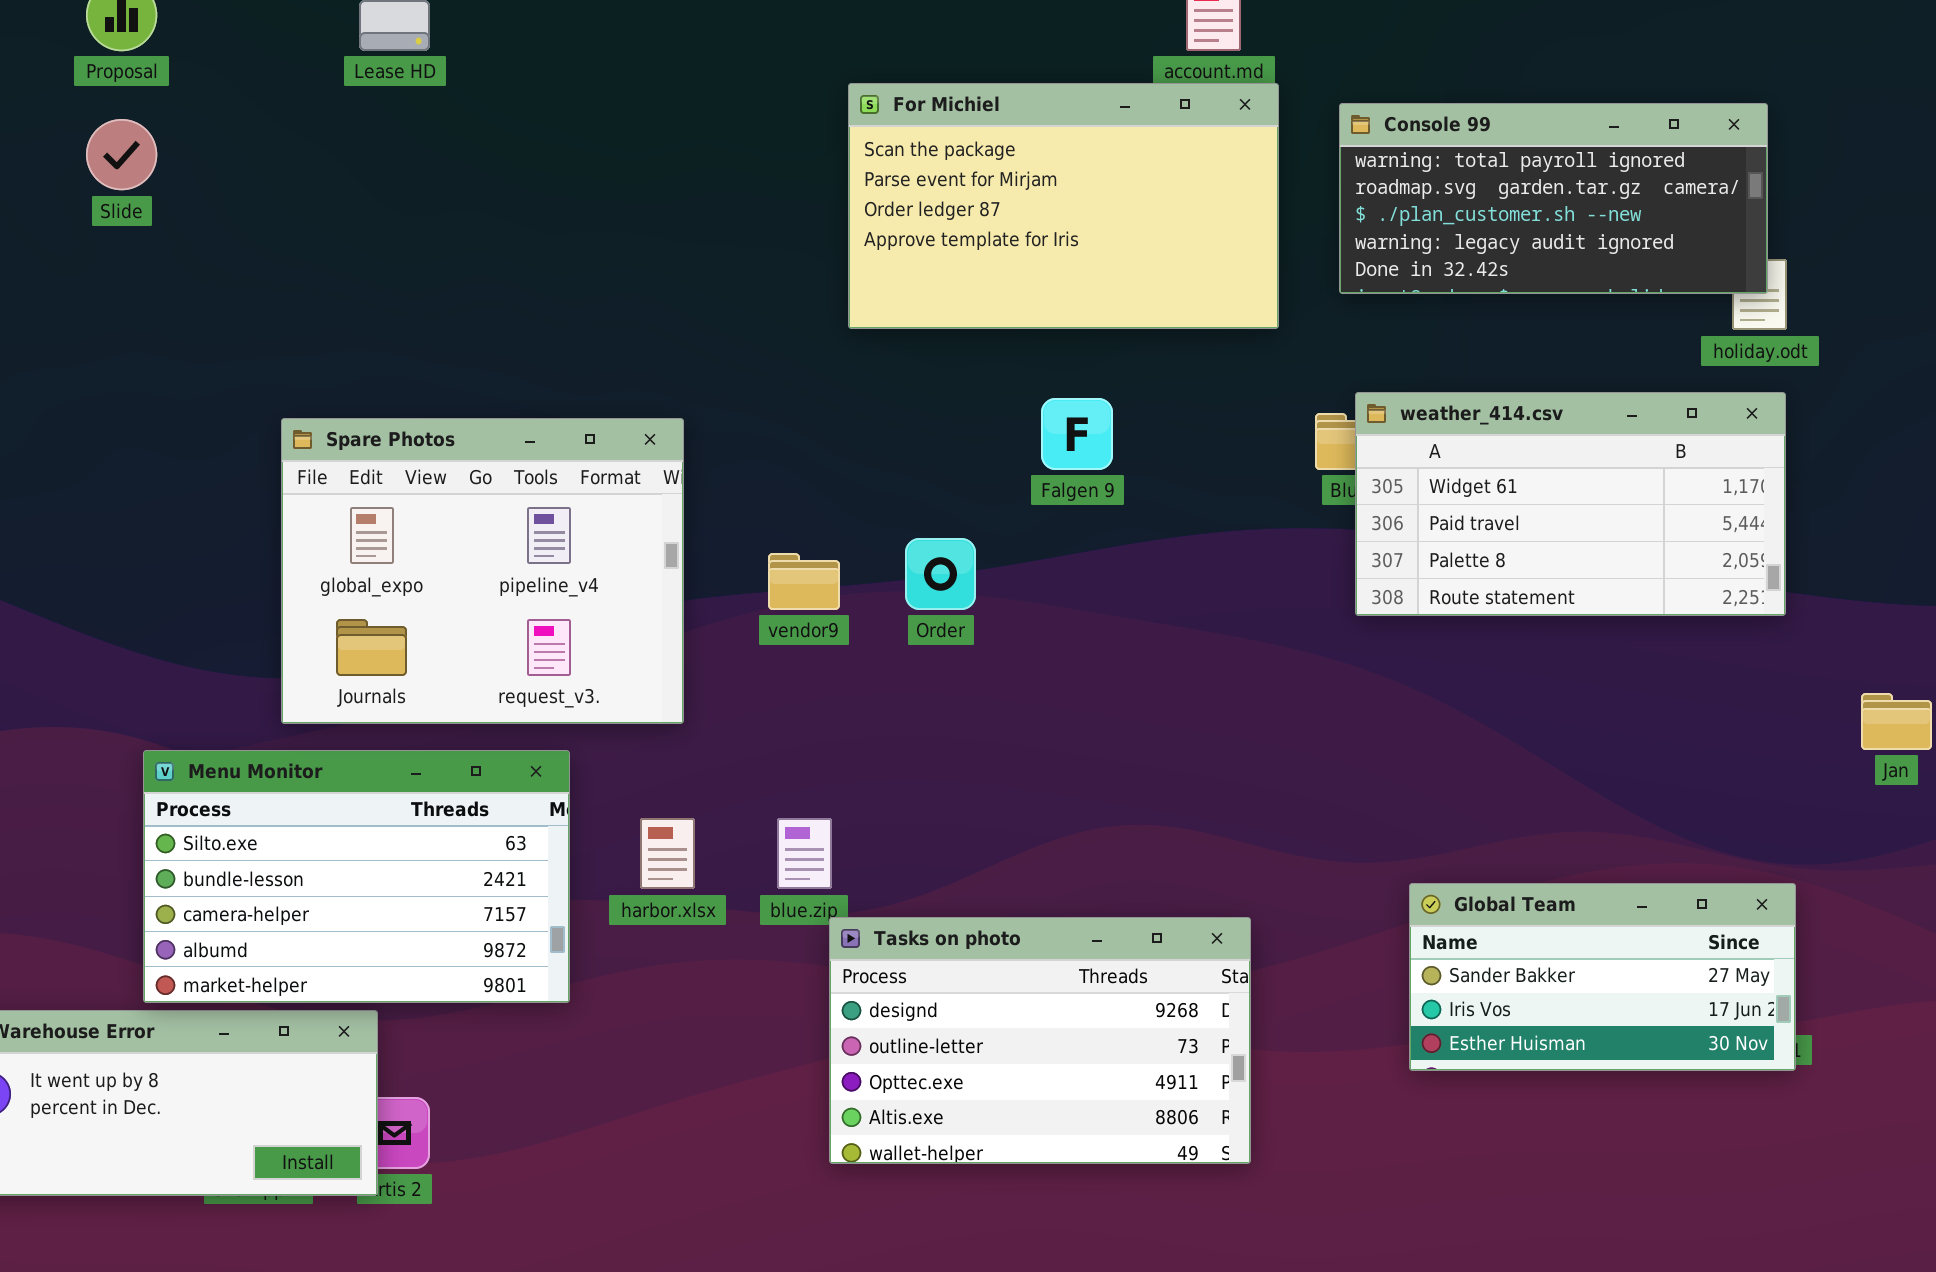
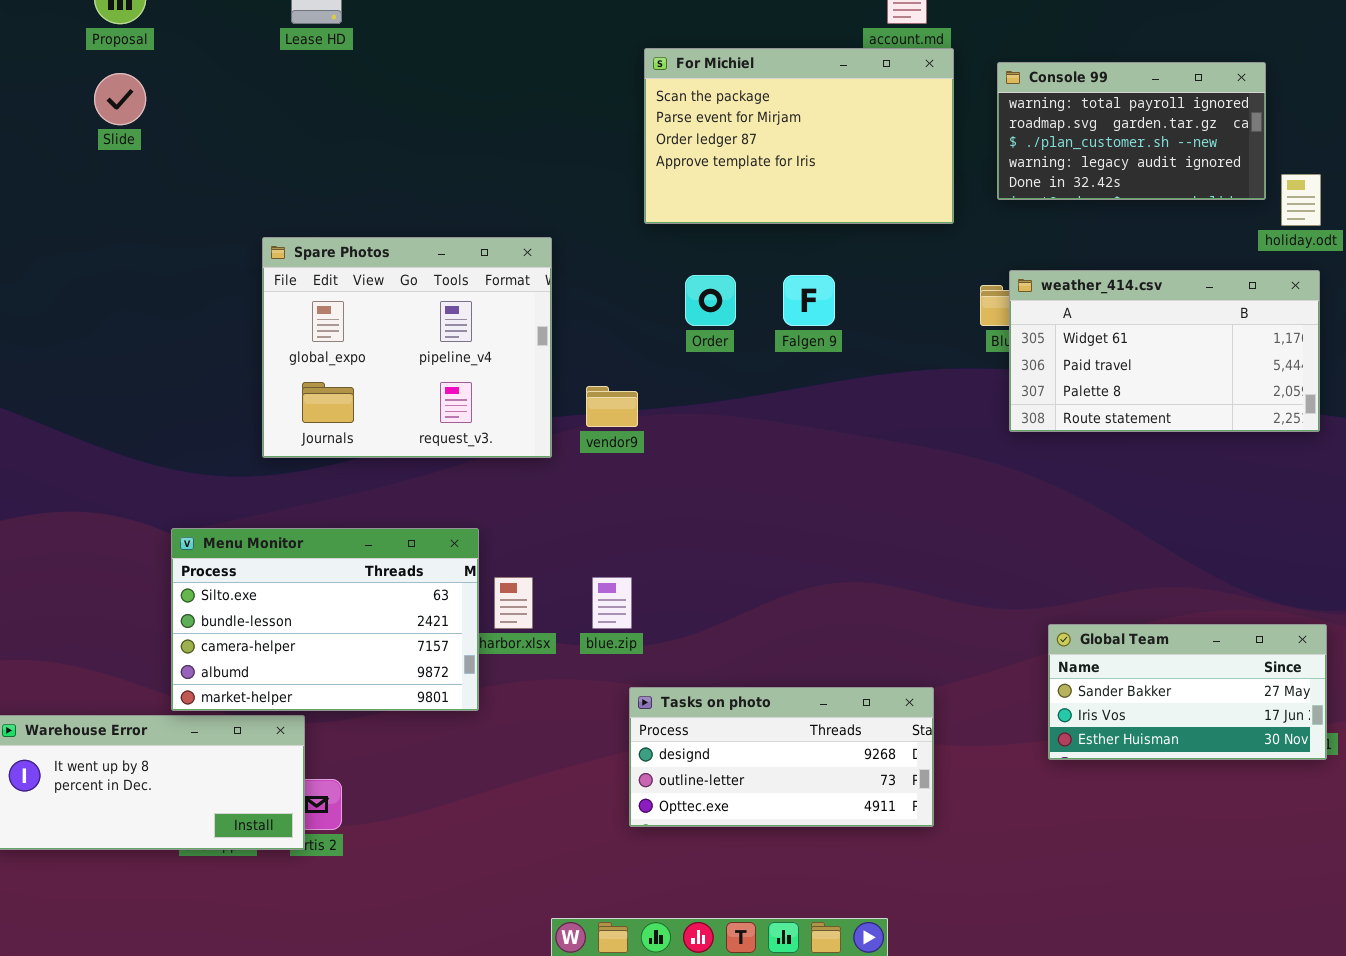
Console 99: [1339,103,1768,294] -> [997,62,1266,200], resized
Spare Photos: [281,418,684,724] -> [262,237,552,458], moved
Order: [905,538,976,610] -> [685,275,736,326], moved
Menu Monitor: [143,750,570,1003] -> [171,528,479,711], moved
Tasks on photo: [829,917,1251,1164] -> [629,687,934,827], resized

